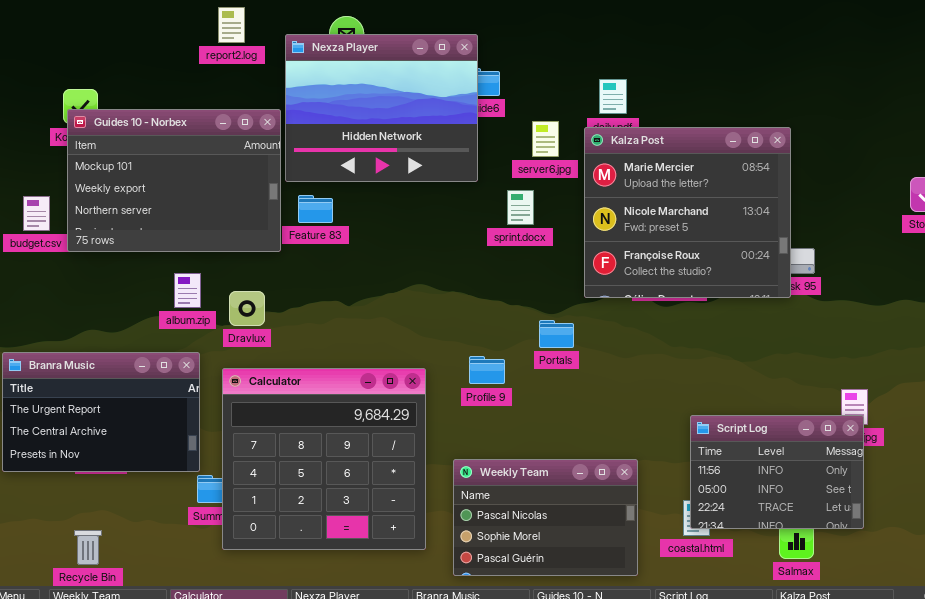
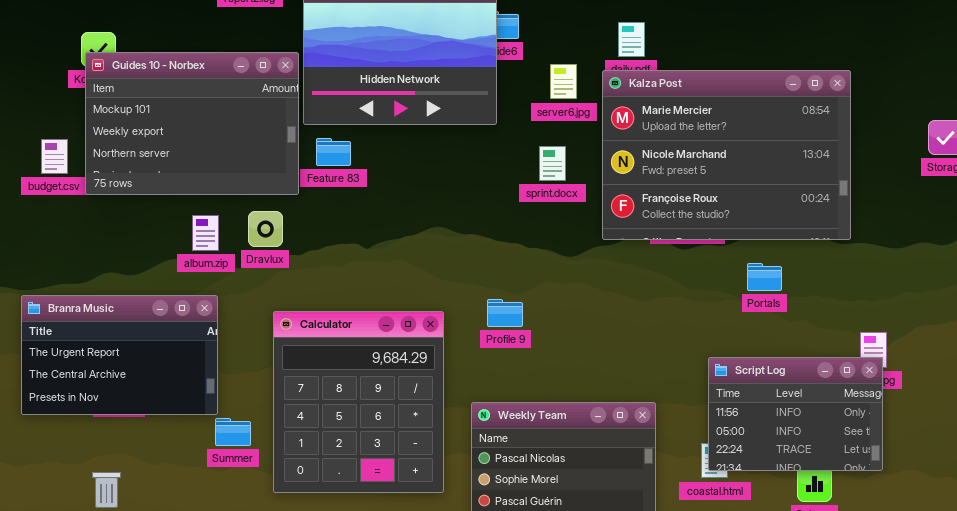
Kalza Post: [584,127,791,298] -> [602,70,851,240], resized
sprint.docx: [507,190,534,225] -> [539,146,566,181], moved
Dravlux: [229,291,265,326] -> [248,211,283,247], moved
Portals: [539,320,574,348] -> [747,263,782,291], moved
Calculator: [222,368,426,550] -> [273,311,444,493], resized

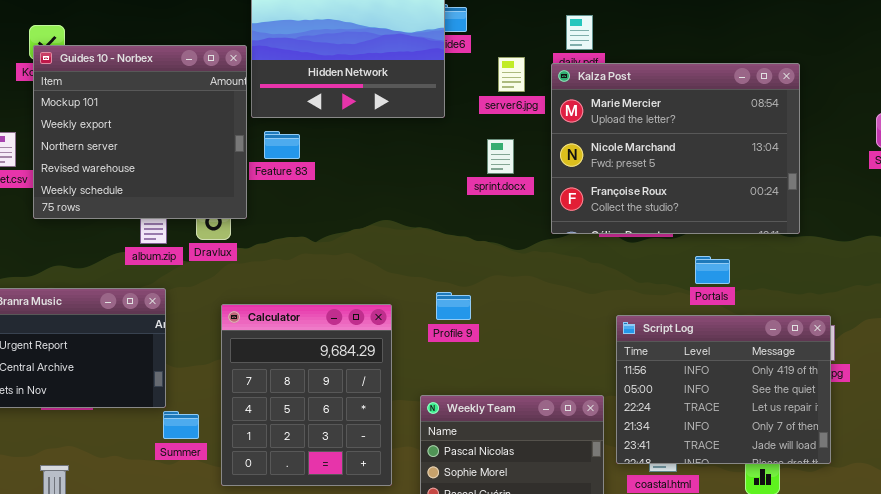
Guides 10 - Norbex: [85,52,299,195] -> [33,45,247,219], resized
Script Log: [708,357,883,471] -> [616,315,831,464], resized

